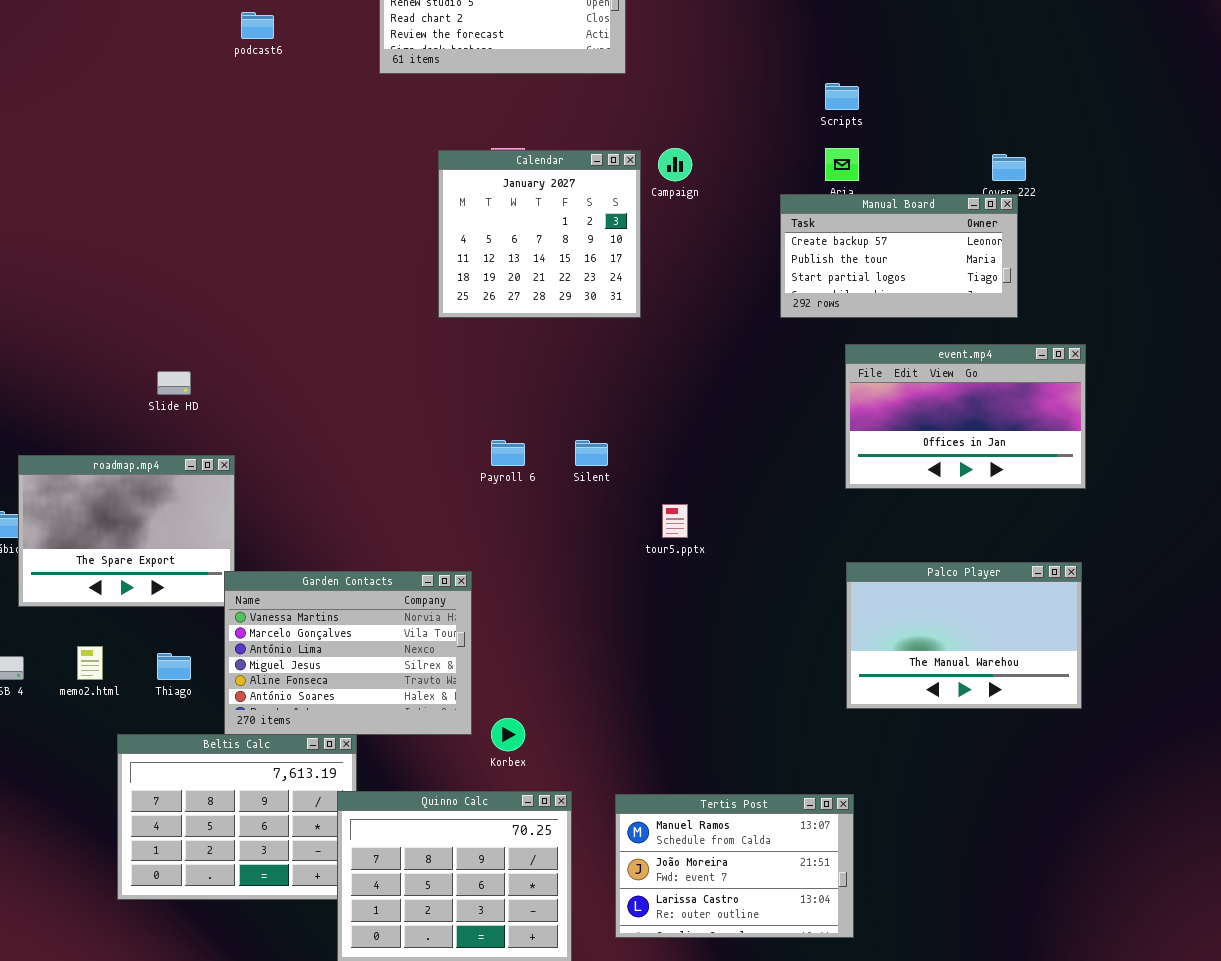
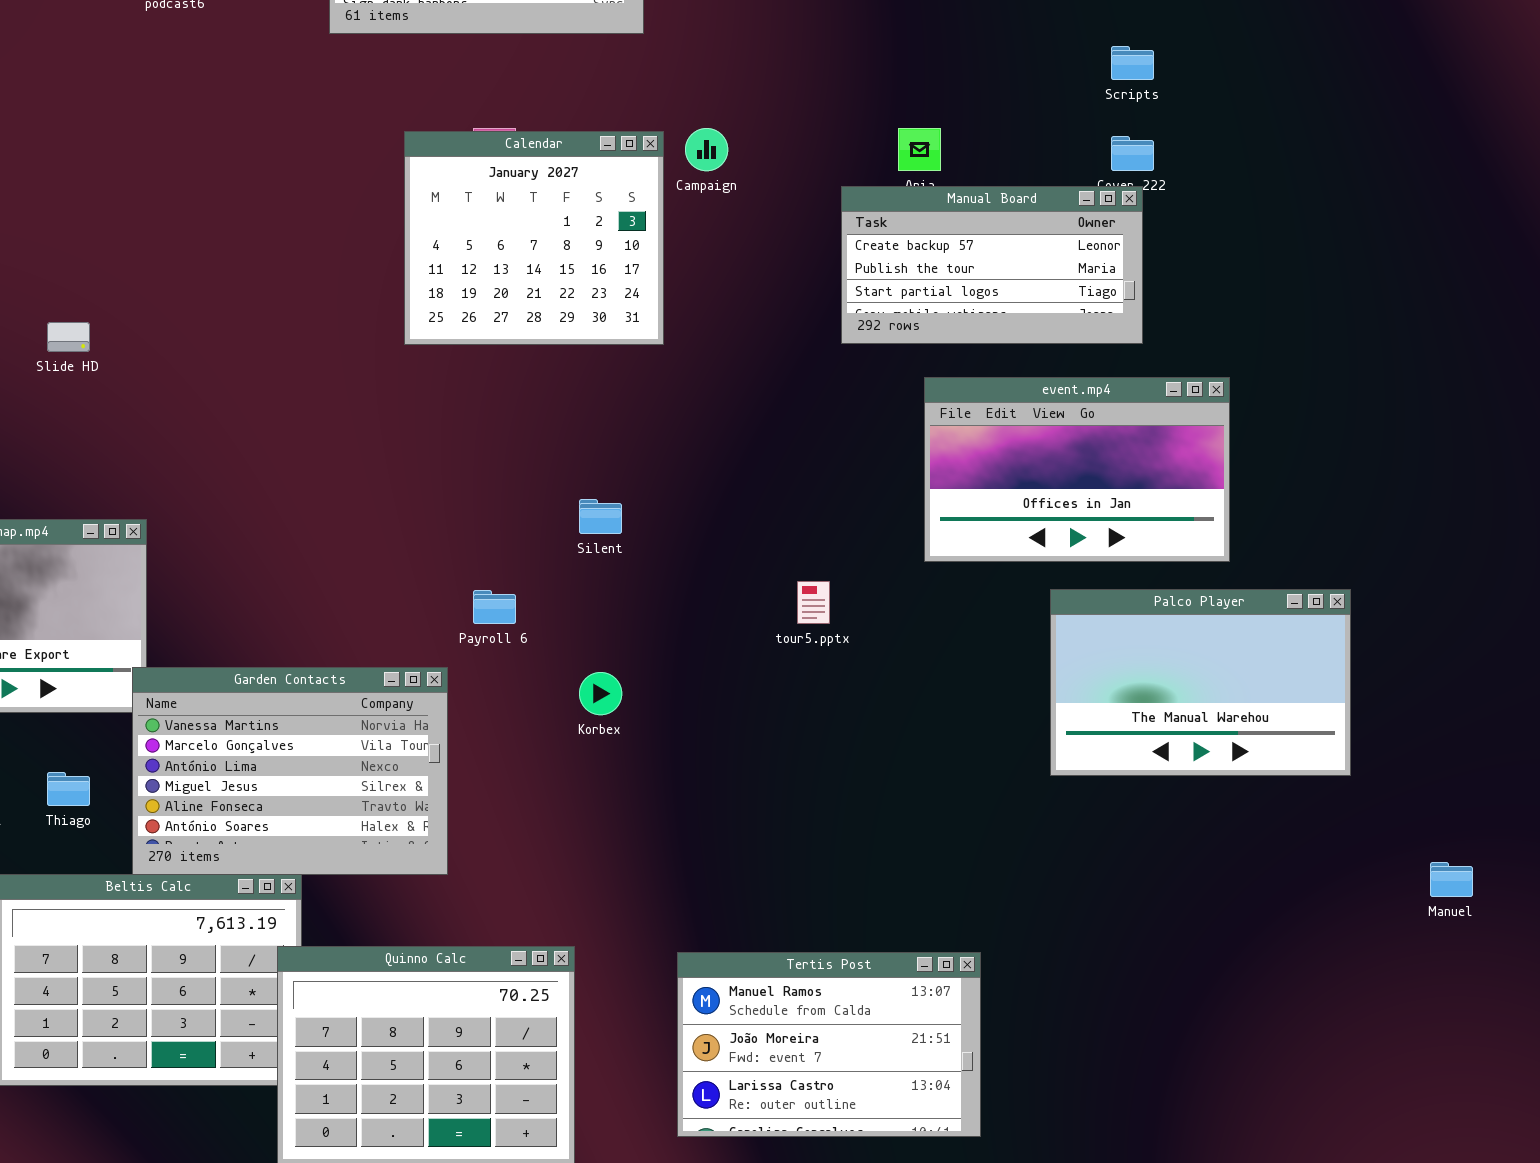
Scripts: [825,83,859,110] -> [1111,46,1154,80], moved
Slide HD: [157,371,191,395] -> [47,322,90,352], moved
Payroll 6: [491,440,525,466] -> [473,590,516,624], moved
tour5.pptx: [662,504,688,538] -> [797,581,830,624], moved
Palco Player: [846,562,1082,709] -> [1050,589,1351,776], moved
Korbex: [491,718,525,751] -> [579,672,622,715], moved
Tertis Post: [615,794,854,938] -> [677,952,981,1137], moved

